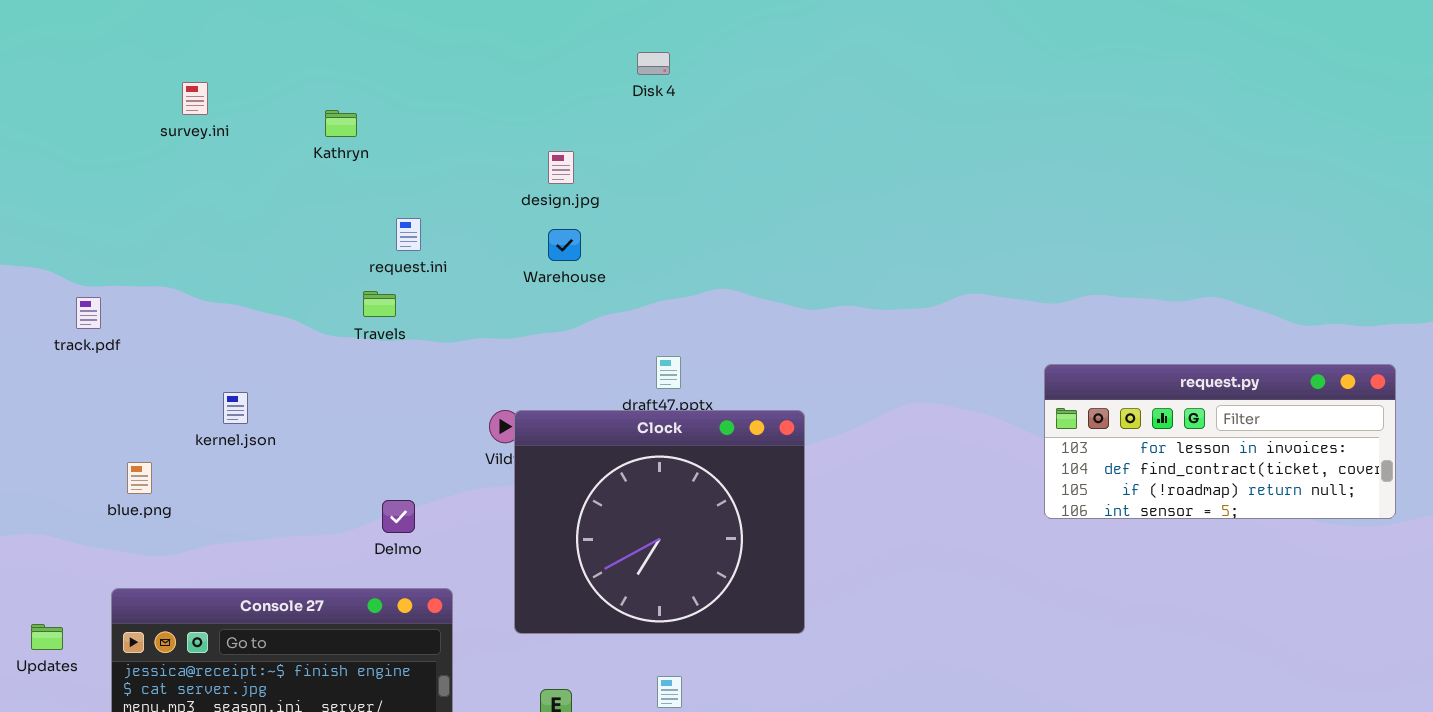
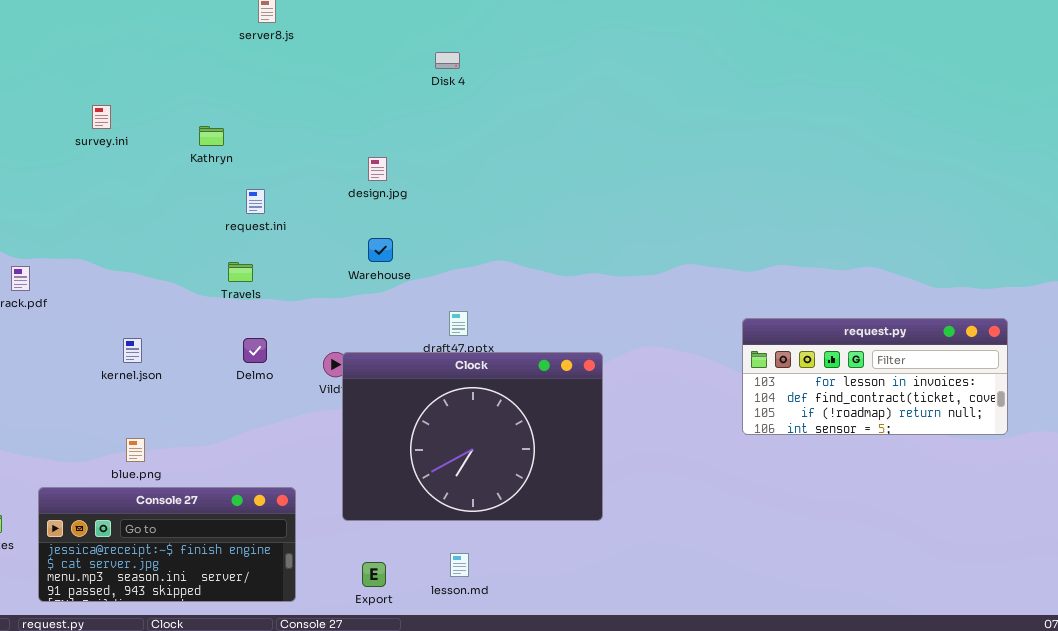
Disk 4: [637,52,670,75] -> [435,52,460,69], moved
request.ini: [396,218,421,251] -> [246,189,265,214], moved
Warehouse: [548,229,581,261] -> [368,238,393,262], moved
Clock: [514,410,805,634] -> [342,352,603,521], resized
blue.png: [127,462,152,494] -> [126,438,145,462], moved
Delmo: [382,500,415,533] -> [243,338,267,363], moved

